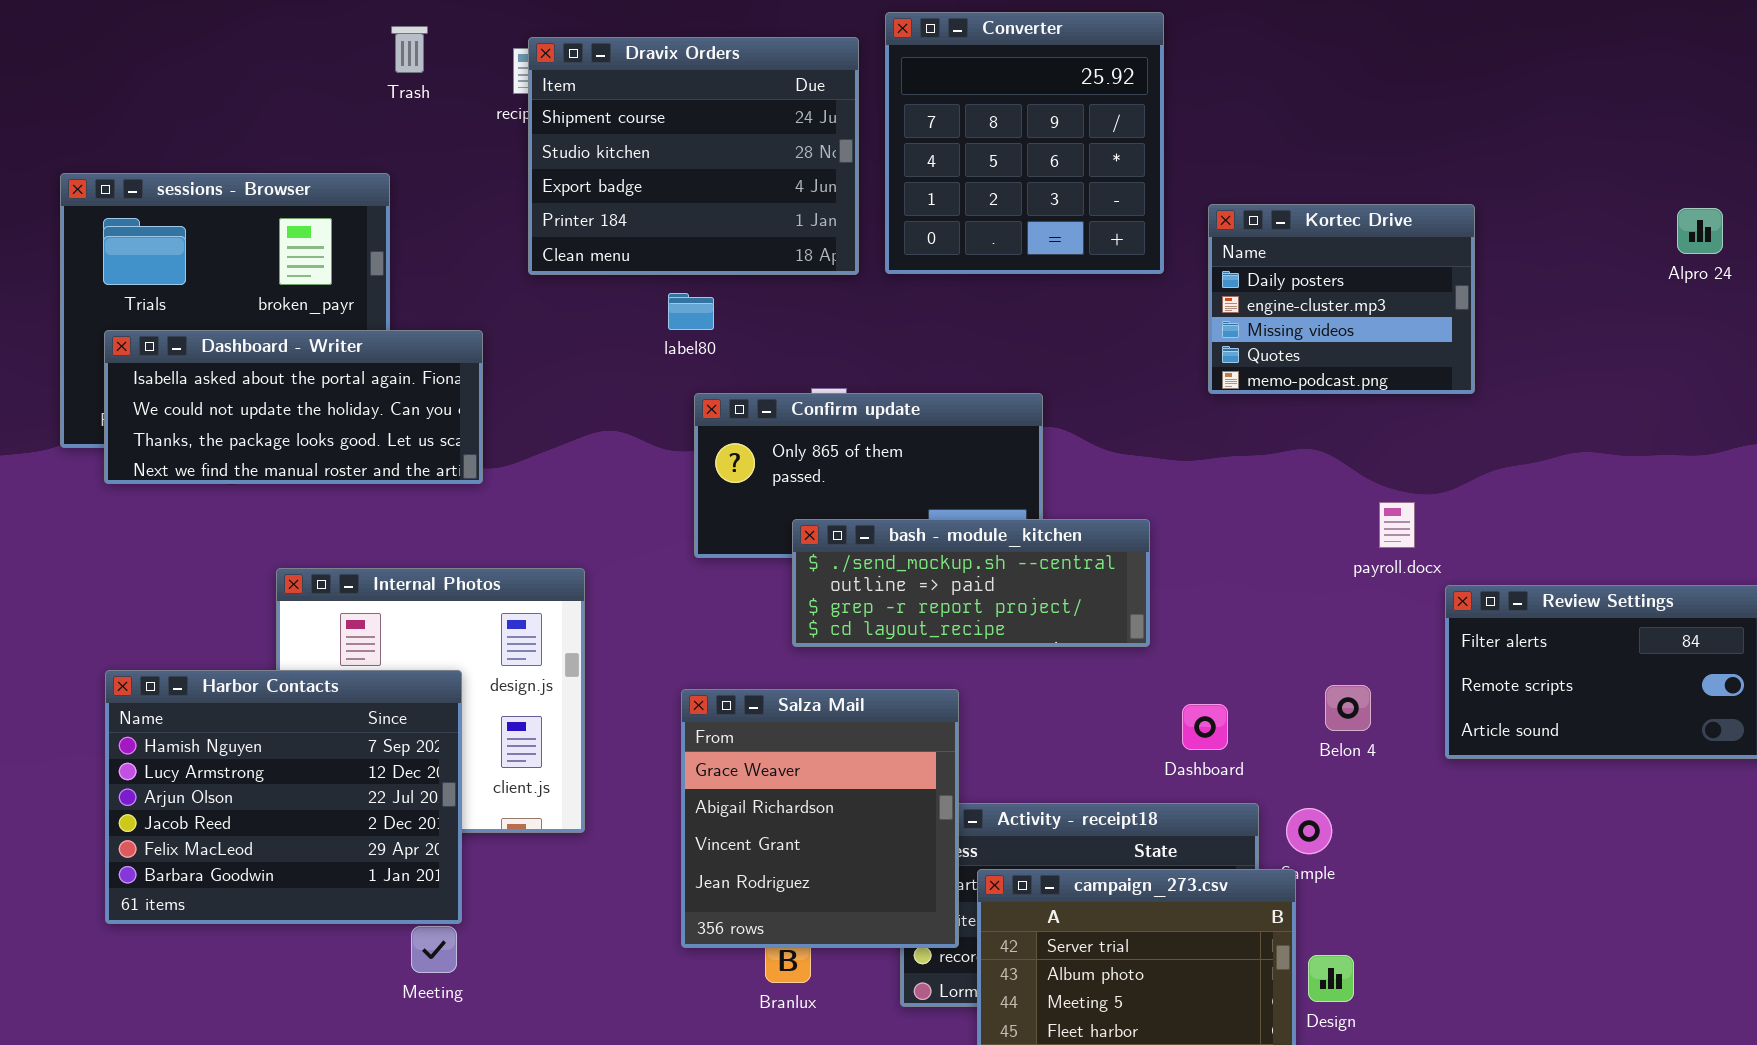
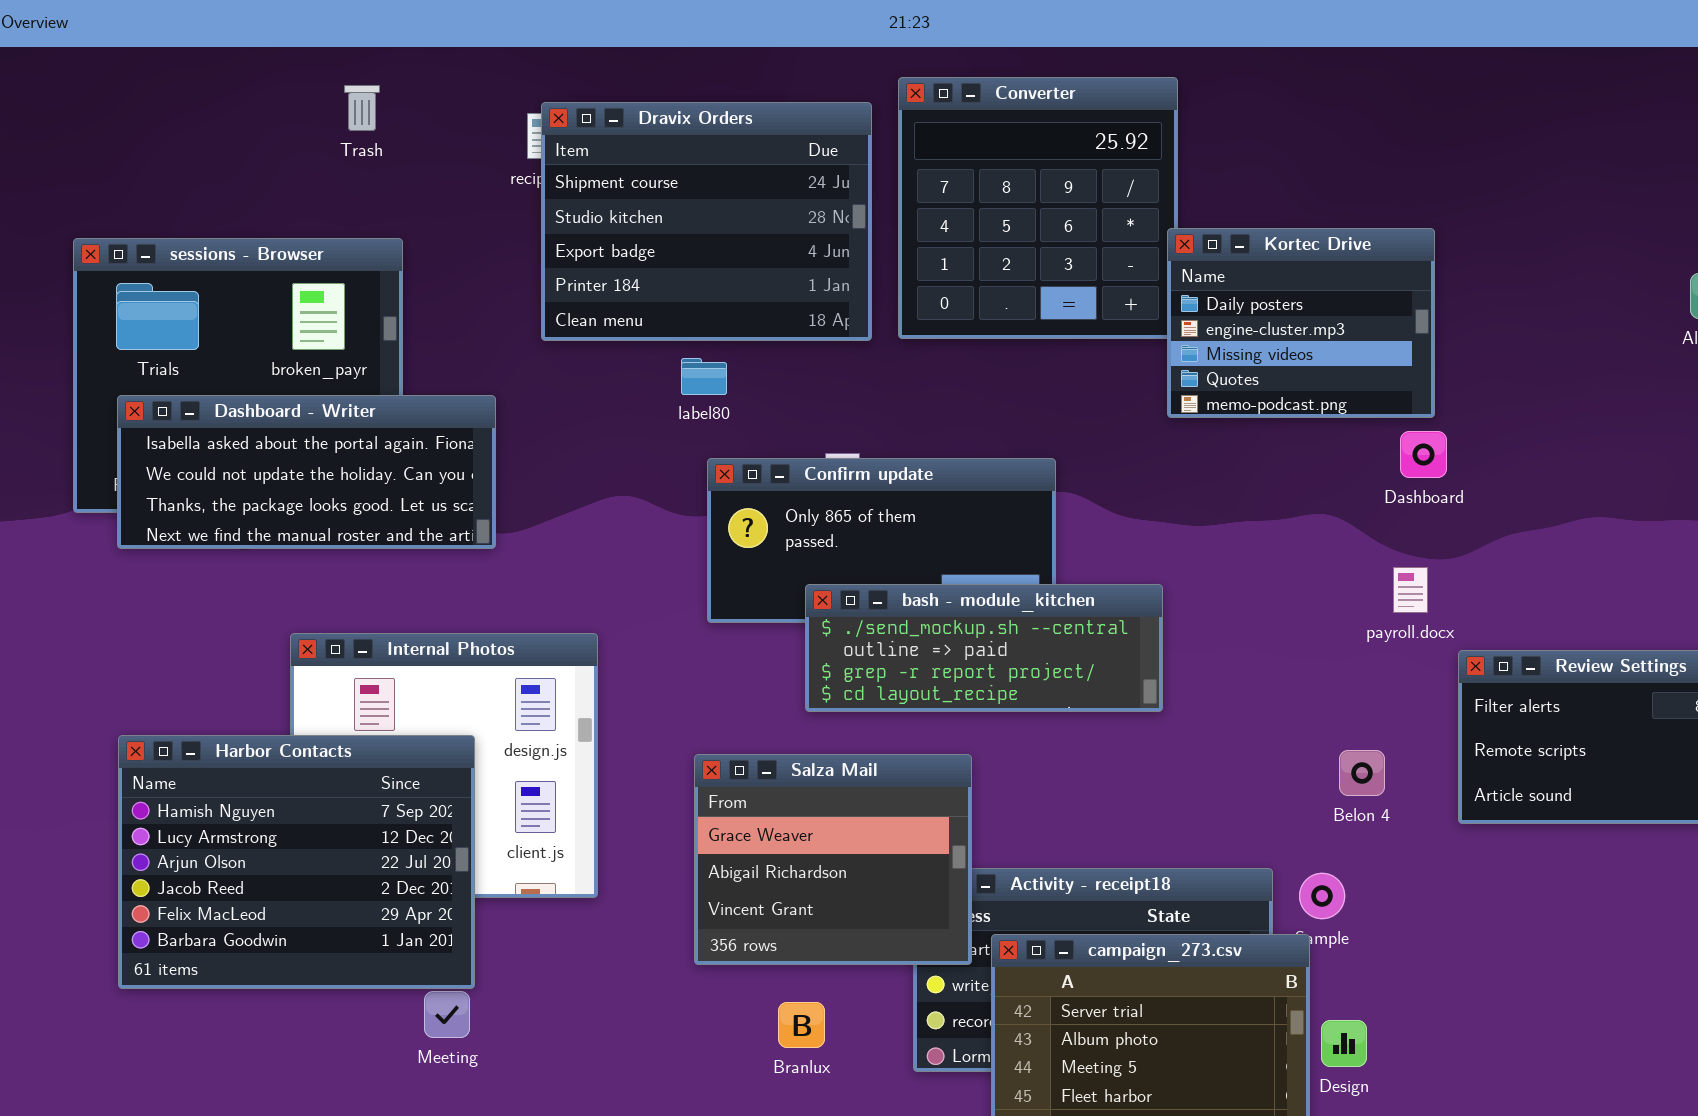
Trash: [391,26,428,73] -> [344,85,380,131], moved
Kortec Drive: [1208,204,1475,394] -> [1167,228,1435,418], moved
Salza Mail: [681,689,959,948] -> [694,754,972,965], resized
Dashboard: [1182,704,1228,750] -> [1400,431,1447,478], moved

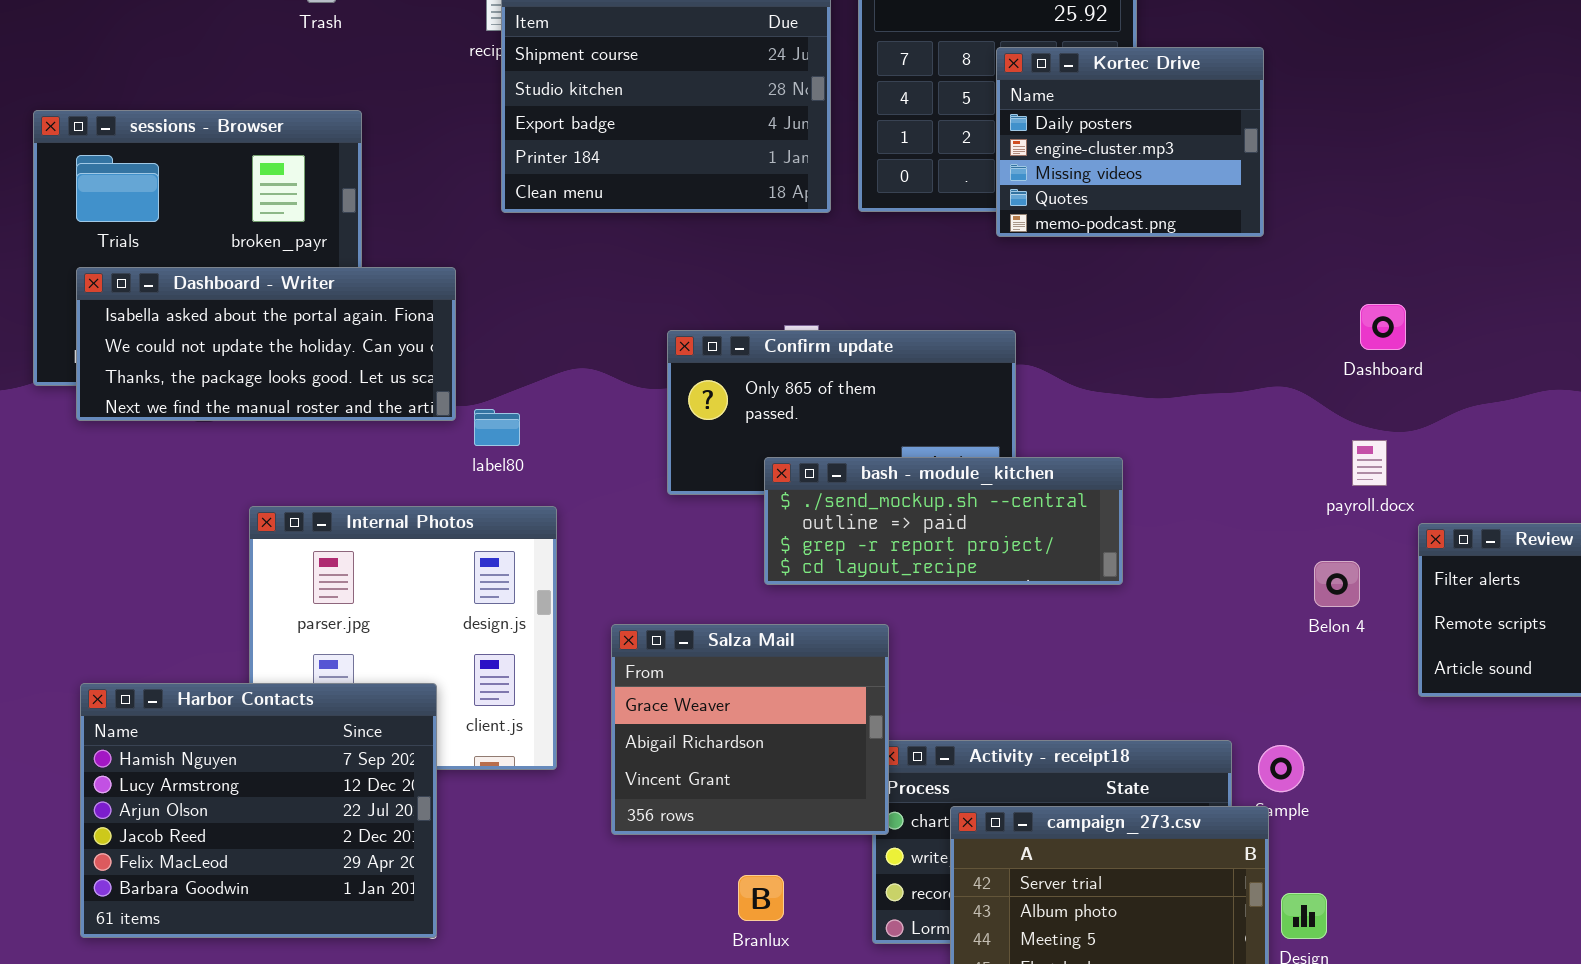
Kortec Drive: [1167,228,1435,418] -> [996,47,1264,237], moved
label80: [681,358,727,395] -> [474,409,520,446], moved
Harbor Contacts: [118,735,475,989] -> [80,683,437,938], moved
Belon 4: [1339,750,1385,796] -> [1314,561,1360,607], moved
Salza Mail: [694,754,972,965] -> [611,624,889,835], moved

